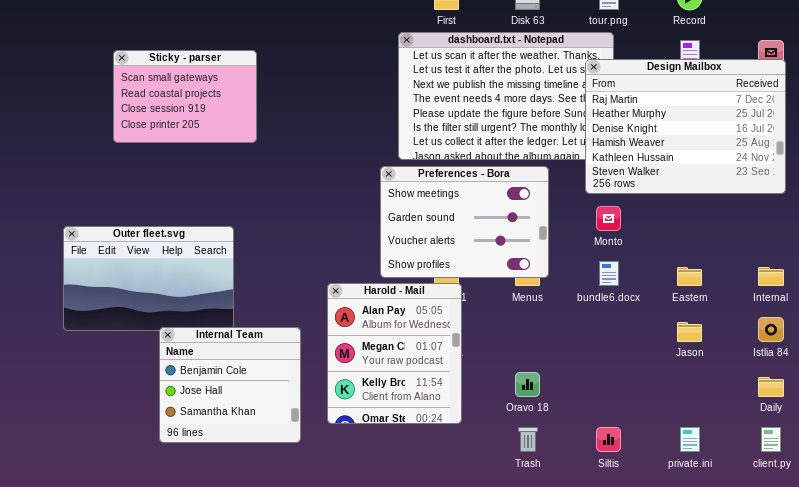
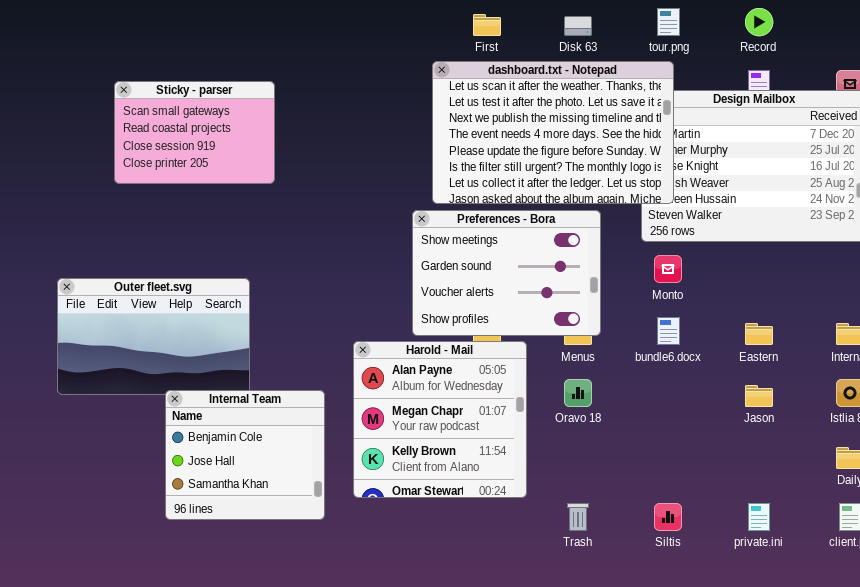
dashboard.txt - Notepad: [398,32,614,160] -> [432,61,674,204], raised
Harold - Mail: [327,283,462,424] -> [353,341,527,498], resized
Oravo 18: [515,372,540,397] -> [564,379,592,407], moved

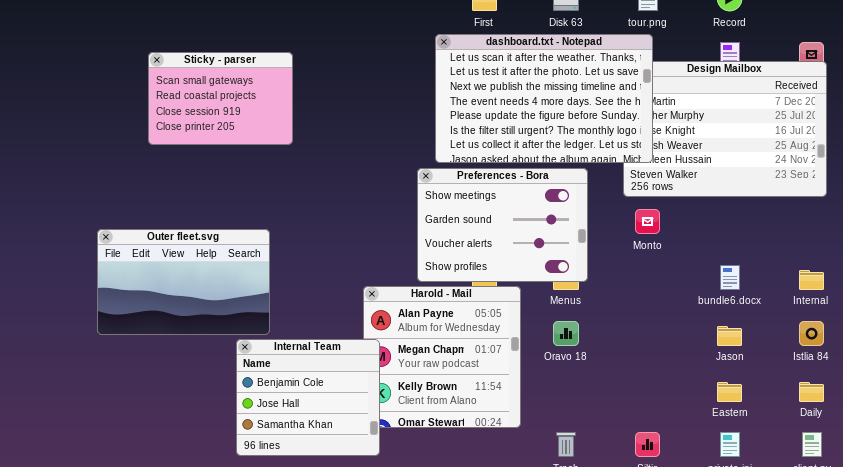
bundle6.docx: [657,317,680,345] -> [720,265,740,290], moved
Eastern: [745,323,773,345] -> [717,382,742,402], moved
Internal Team: [165,390,325,520] -> [236,339,380,456], moved

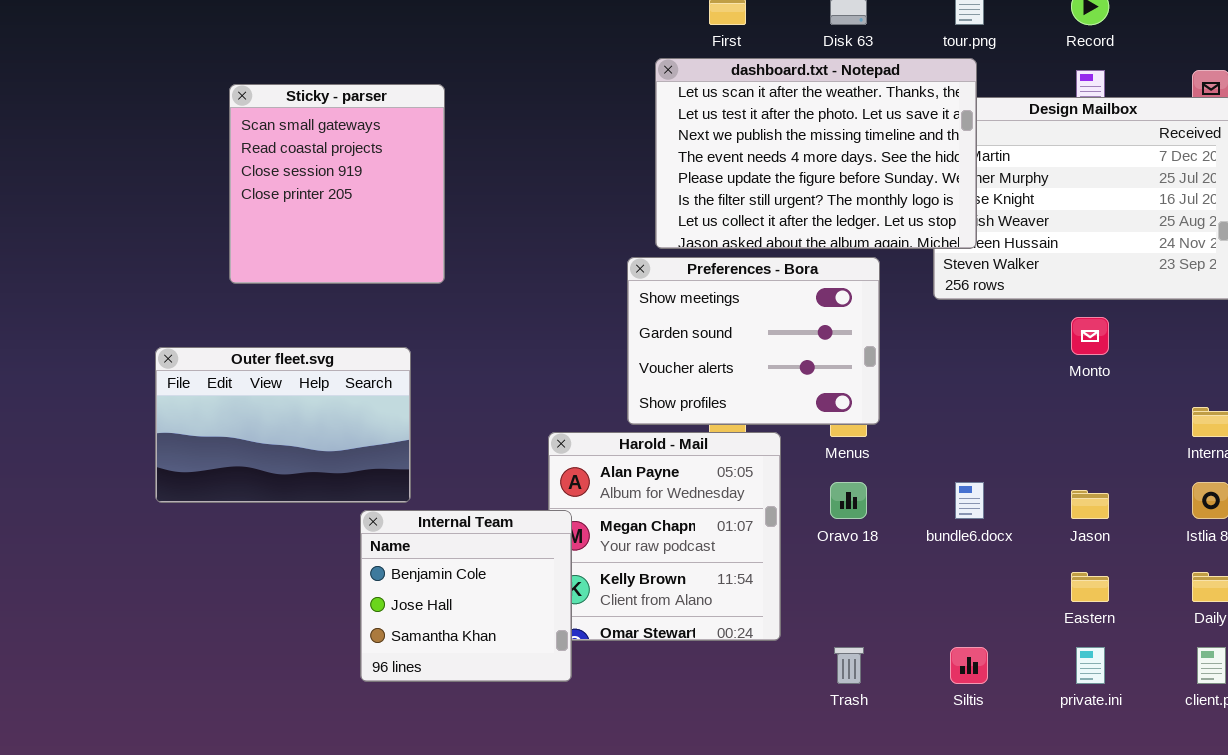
Sticky - parser: [148,52,293,145] -> [229,84,445,284], resized
Monto: [635,209,660,234] -> [1071,317,1109,355], moved
bundle6.docx: [720,265,740,290] -> [955,482,984,519], moved

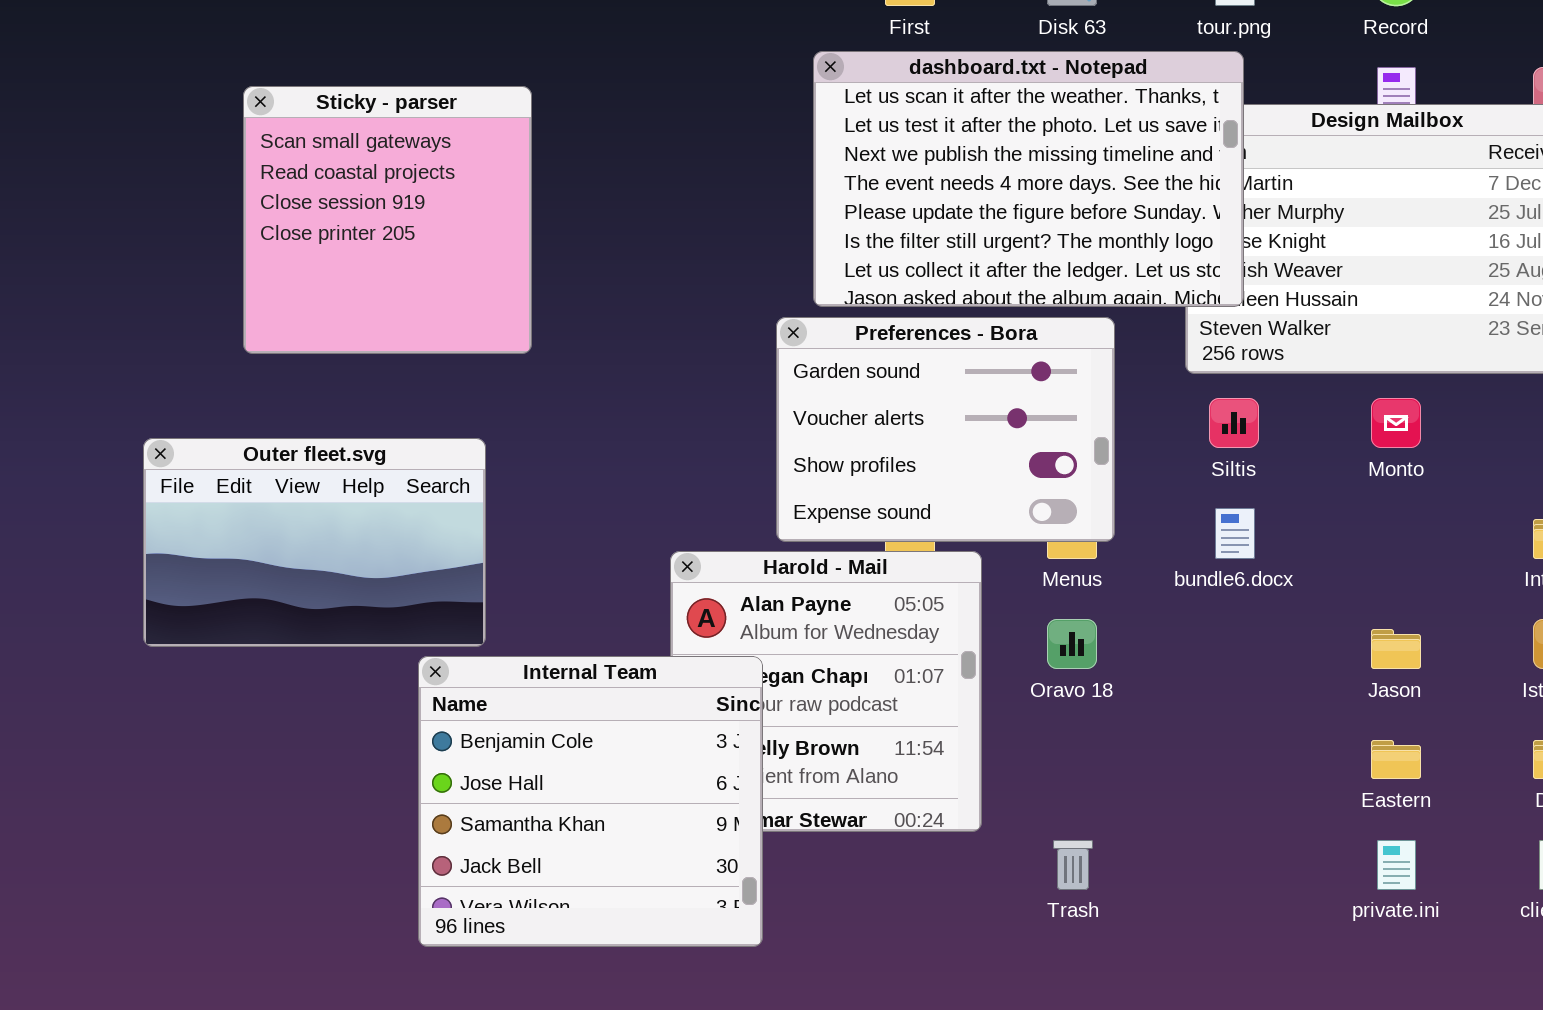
Preferences - Bora: [627,257,880,425] -> [776,317,1115,542], scrolled down 1 row
bundle6.docx: [955,482,984,519] -> [1215,508,1255,559], moved
Internal Team: [360,510,572,682] -> [418,656,763,947], resized
Siltis: [950,647,988,684] -> [1209,398,1259,448], moved

